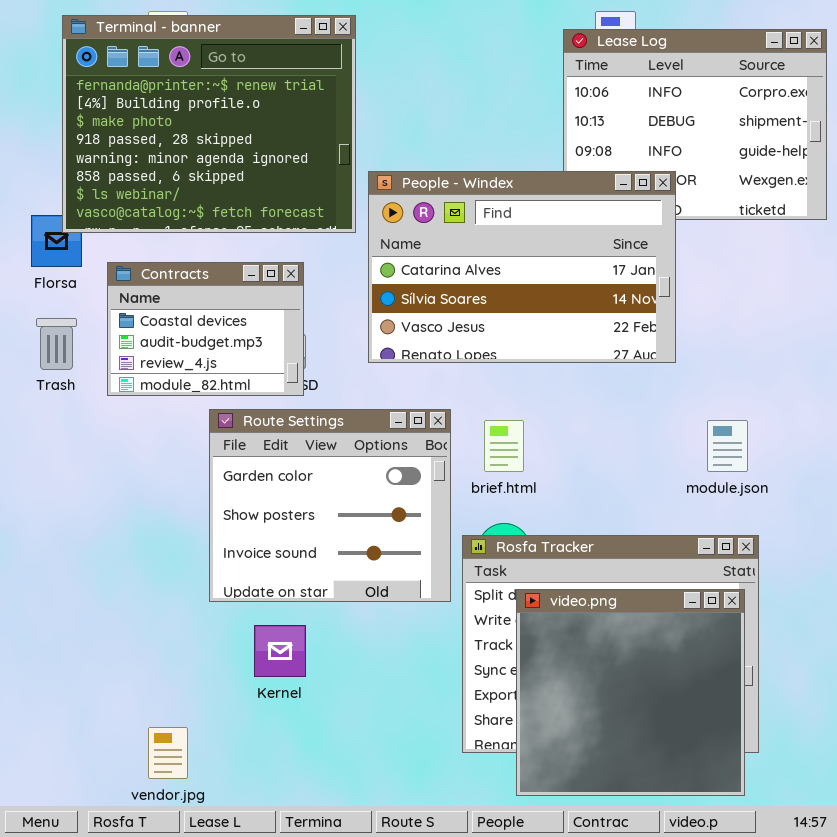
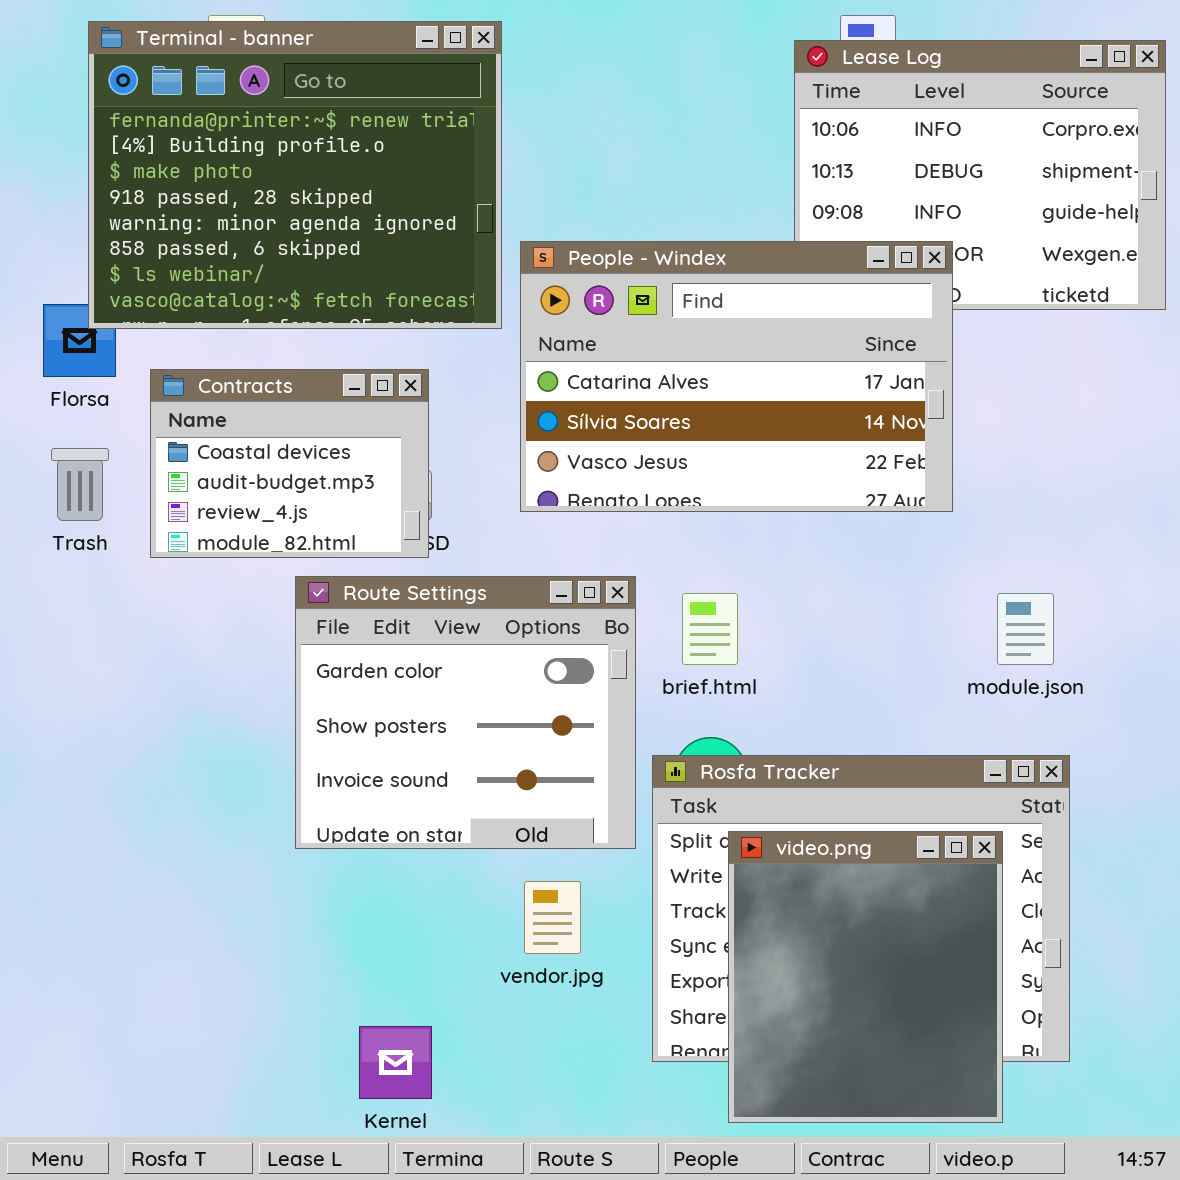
video.png: [516,589,745,796] -> [728,831,1003,1123], resized
Kernel: [254,625,306,677] -> [359,1026,432,1099], moved
vendor.jpg: [148,727,188,779] -> [524,881,581,954], moved

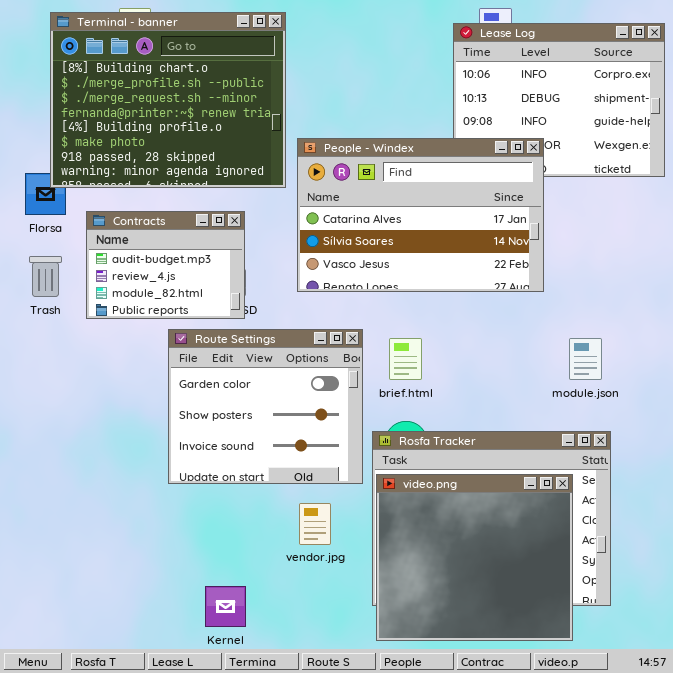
Terminal - banner: [88,21,502,329] -> [50,12,286,188], scrolled up 3 rows
Contracts: [150,369,429,558] -> [86,211,245,319], scrolled down 1 row
video.png: [728,831,1003,1123] -> [376,474,573,641], resized

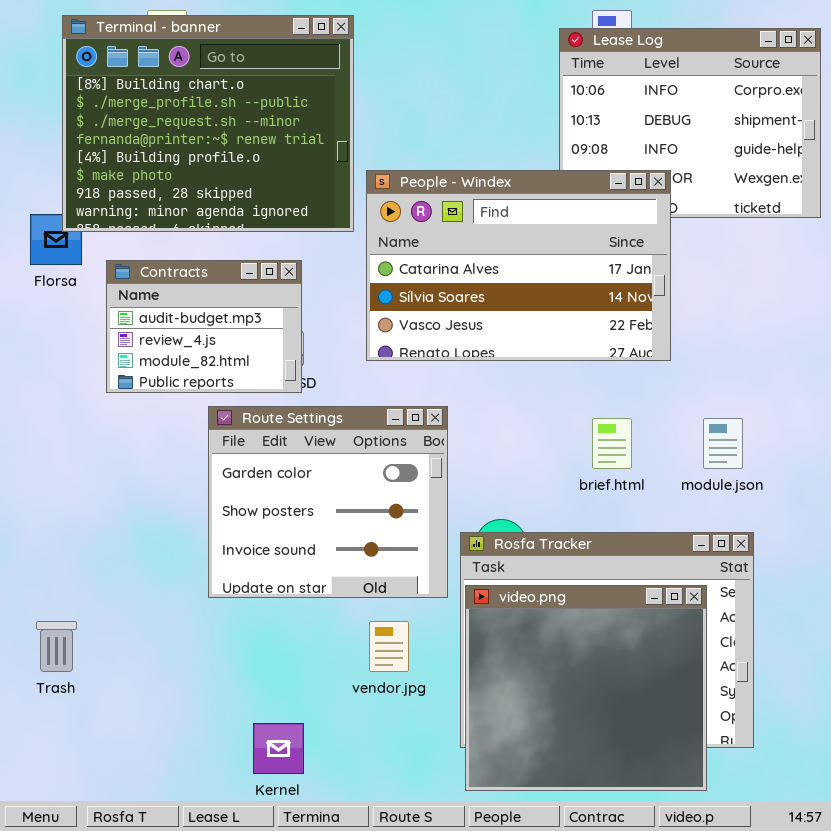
Trash: [29,256,62,297] -> [36,621,77,672], moved
brief.html: [389,338,422,380] -> [592,418,632,469], moved

